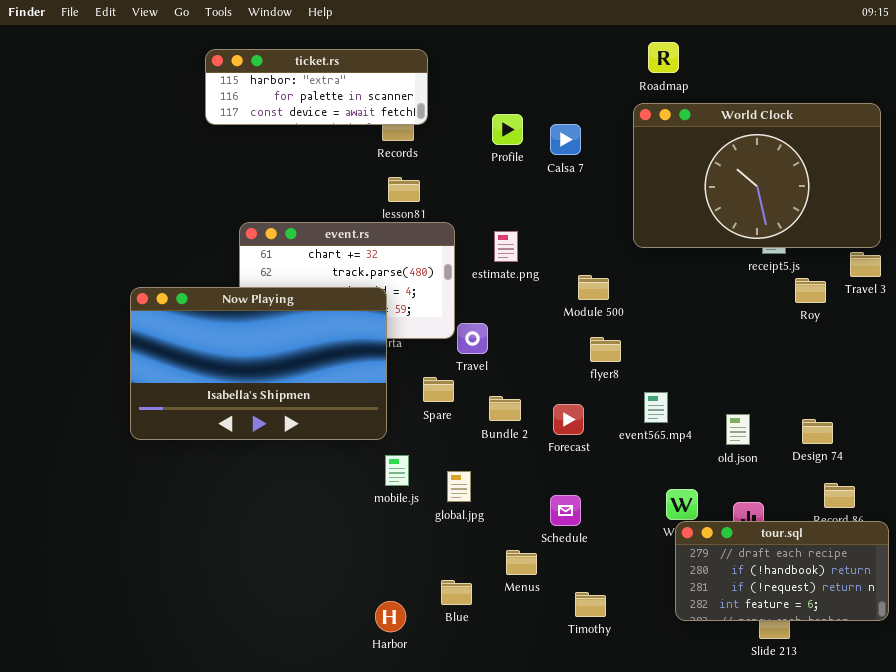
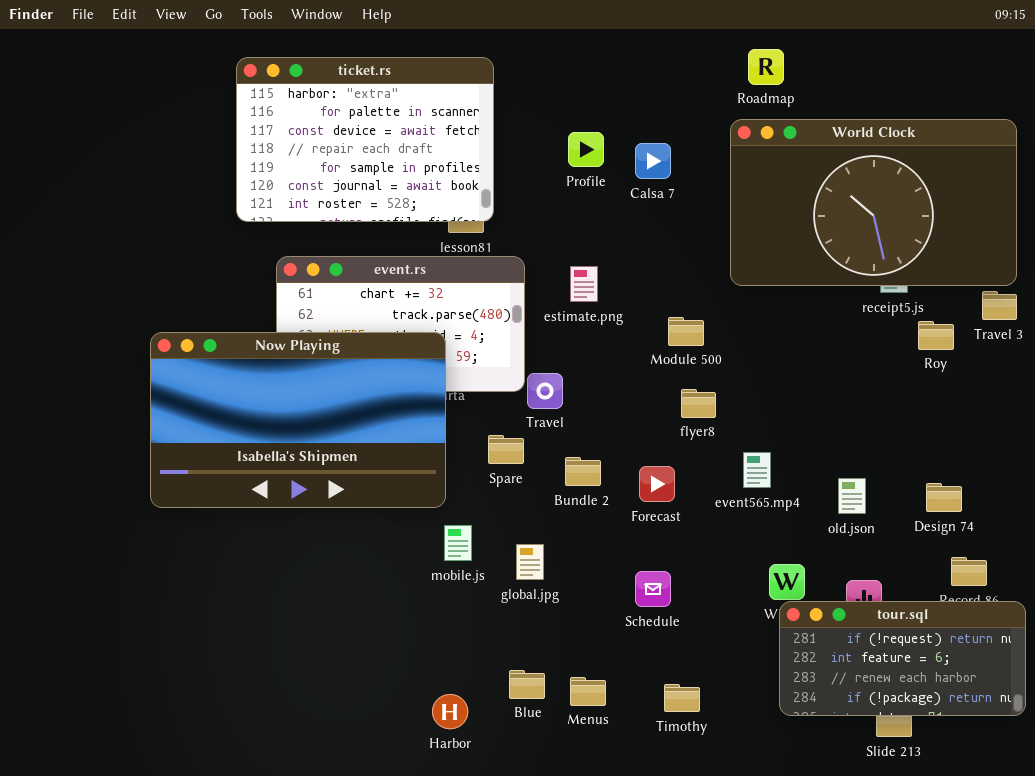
ticket.rs: [205,49,428,125] -> [236,57,494,222], resized
tour.sql: [675,521,889,621] -> [779,601,1026,716], scrolled down 2 rows
Menus: [506,550,537,575] -> [570,677,606,706], moved

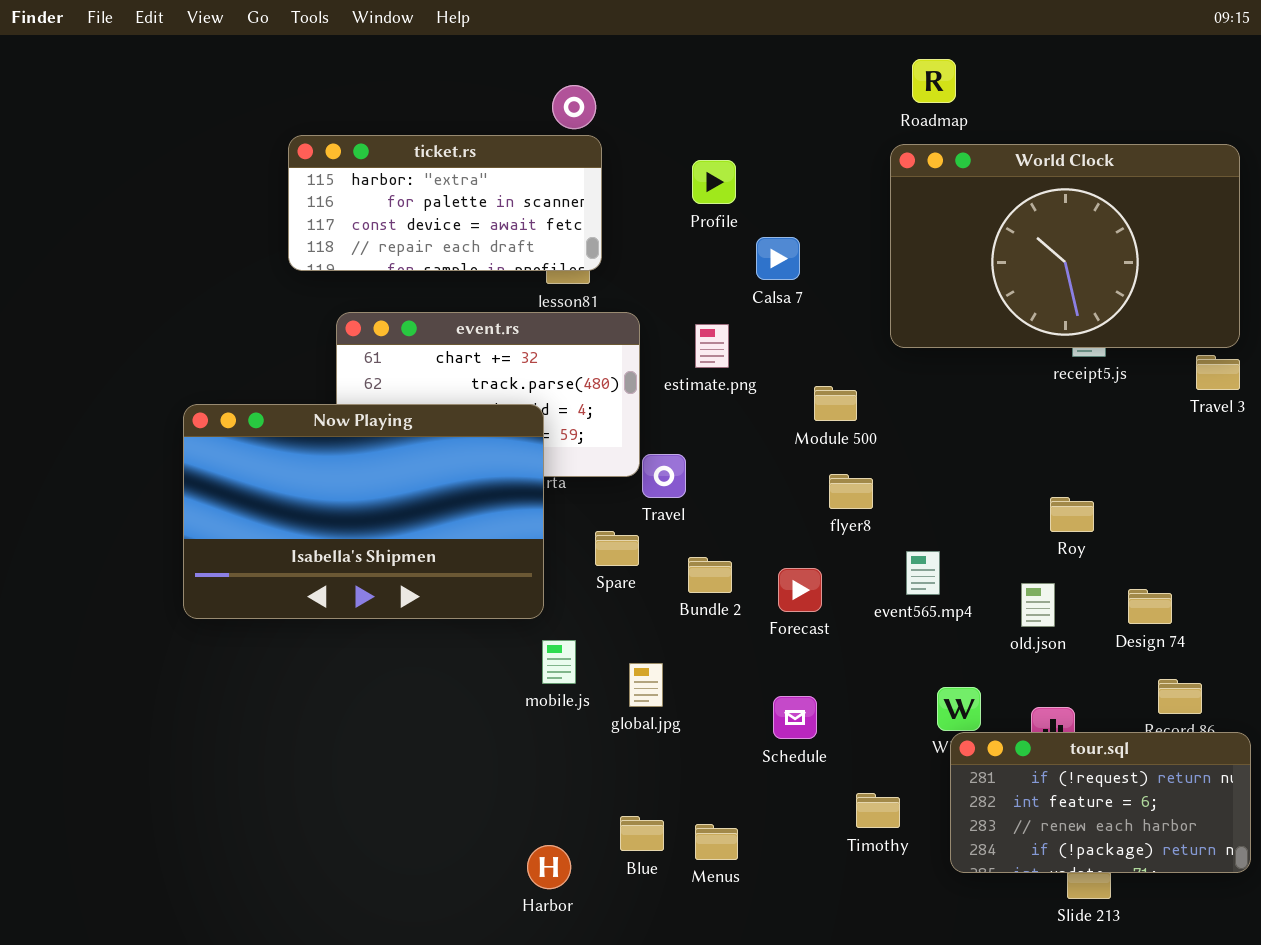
ticket.rs: [236,57,494,222] -> [288,135,602,271], resized
Calsa 7: [635,143,671,179] -> [756,237,800,280], moved
Roy: [918,321,954,350] -> [1050,497,1094,532], moved
Timothy: [664,684,700,712] -> [856,793,900,828], moved

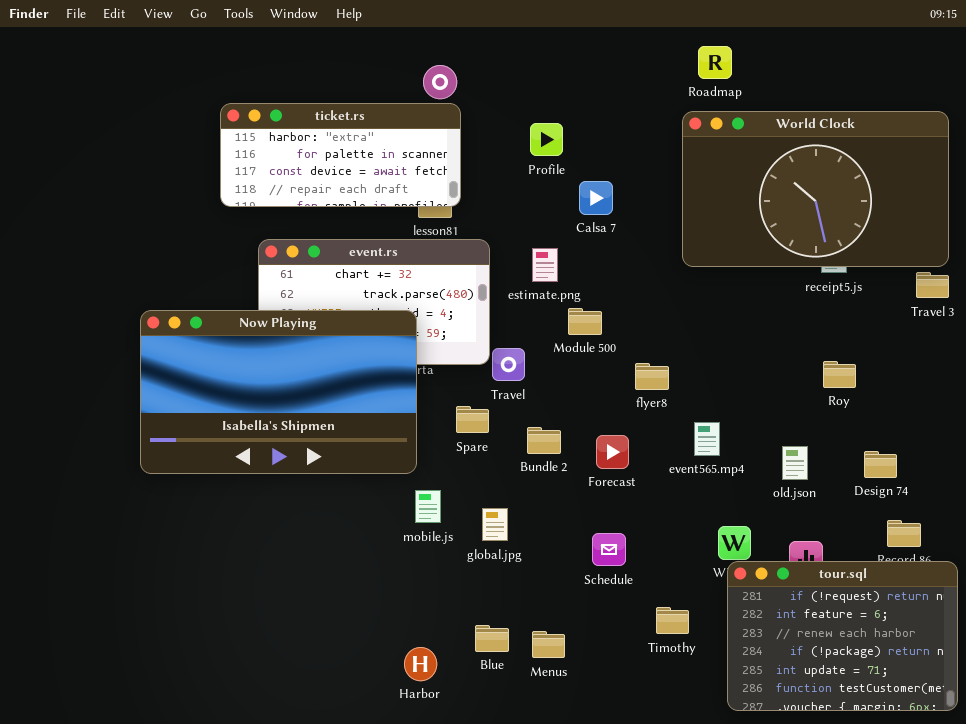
Module 500: [814,386,857,421] -> [568,308,602,335], moved
Roy: [1050,497,1094,532] -> [823,361,856,388], moved
tour.sql: [950,732,1251,873] -> [727,561,958,711], resized

